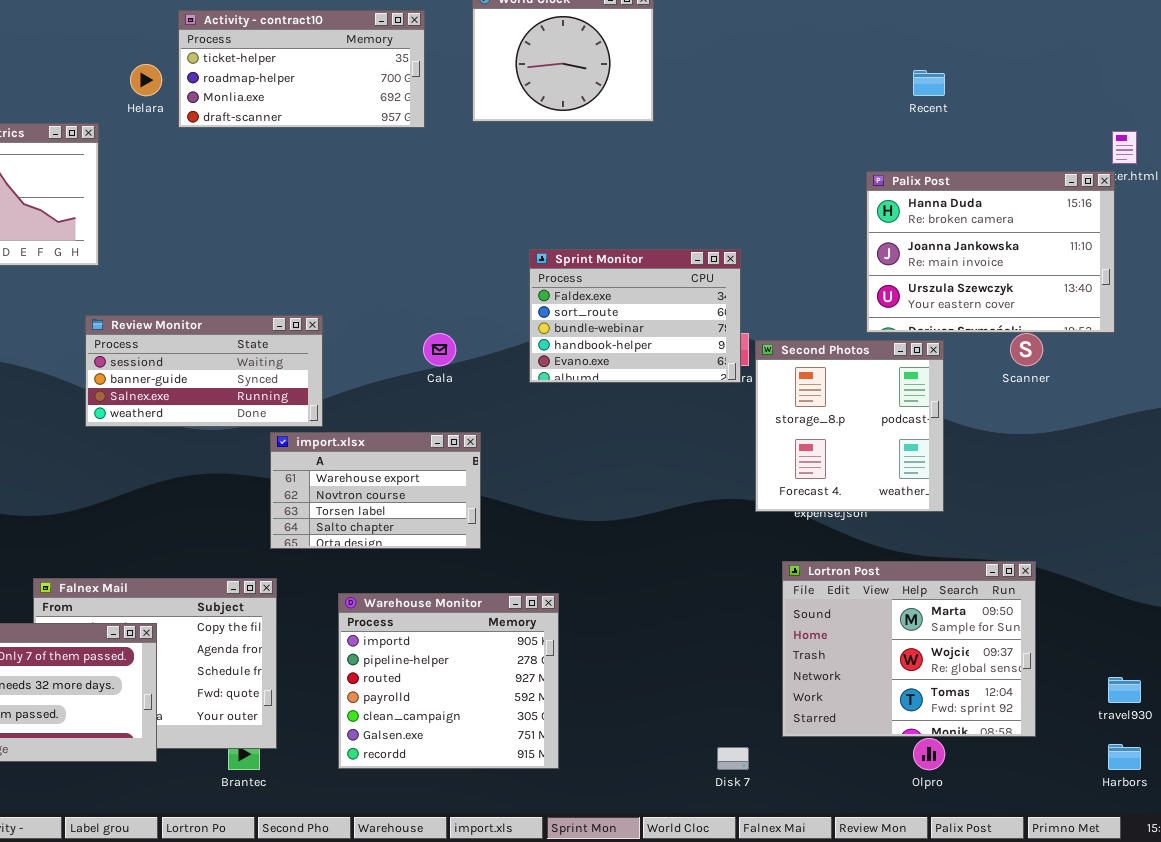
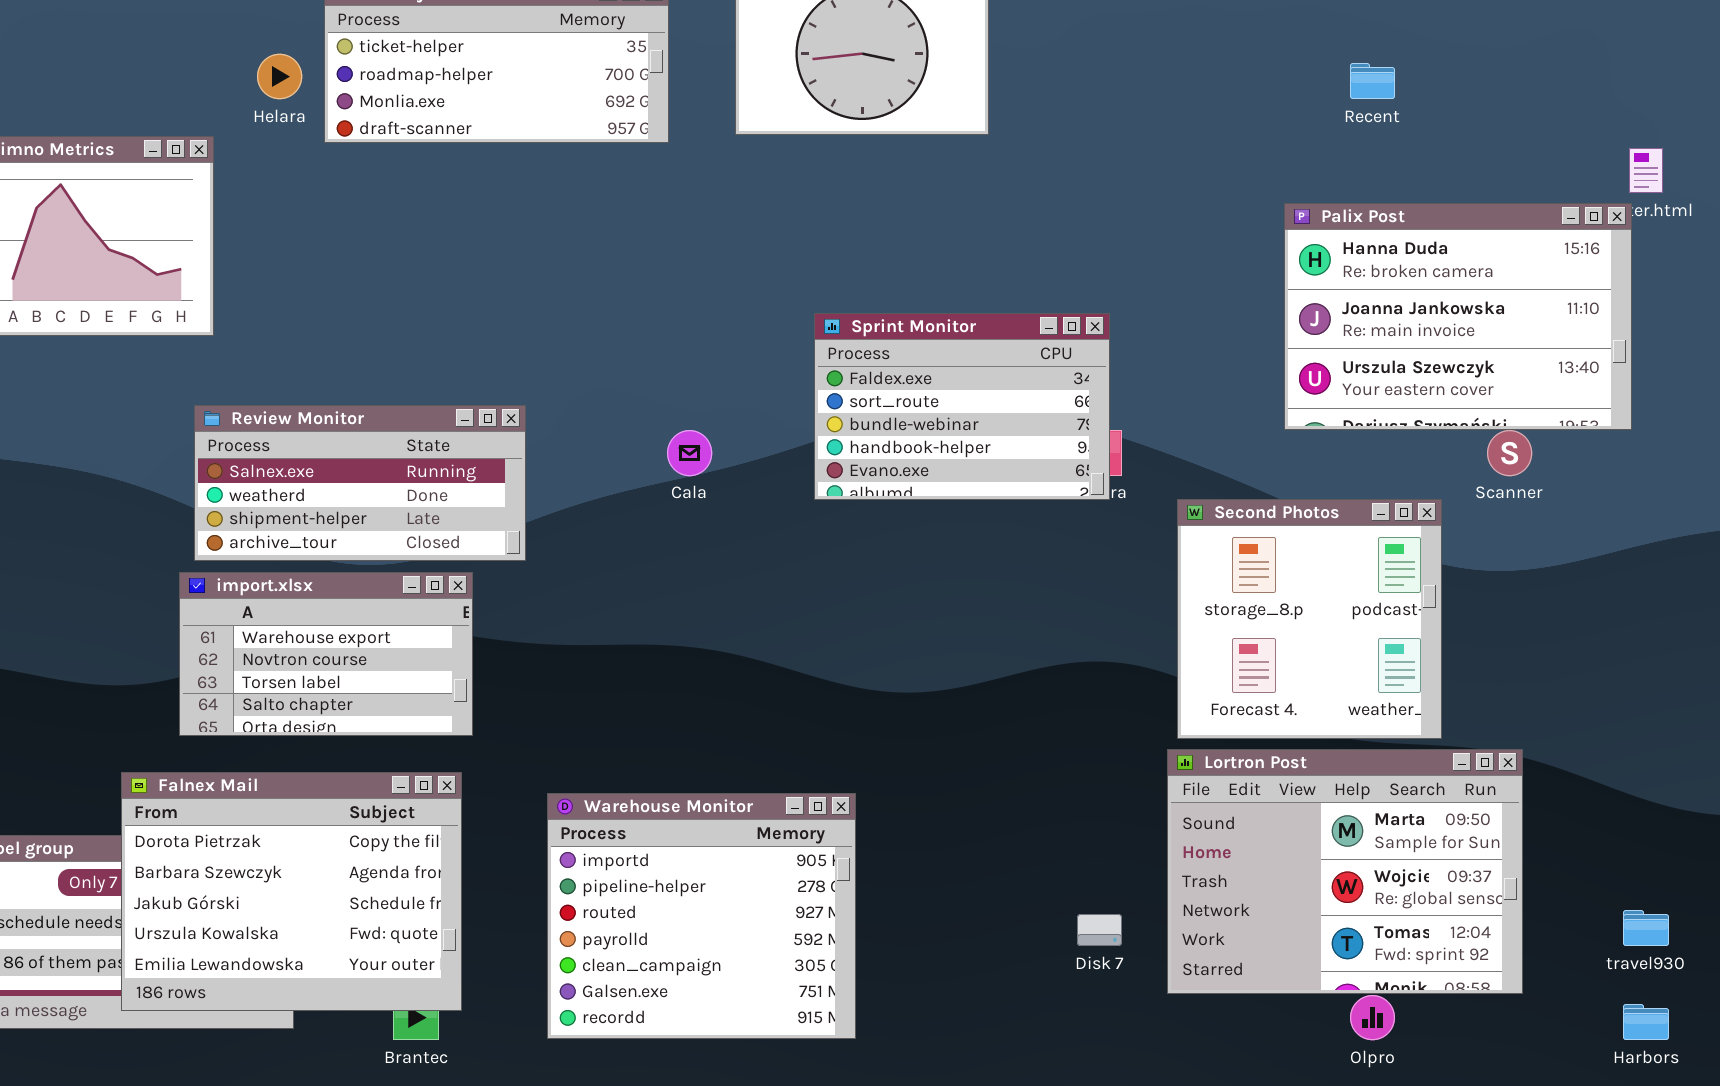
Review Monitor: [85,315,323,427] -> [194,405,526,561], scrolled down 2 rows
Second Photos: [755,340,944,512] -> [1177,499,1442,739], moved
import.xlsx: [270,432,481,549] -> [179,572,473,736], moved
Falnex Mail: [33,578,277,749] -> [121,772,462,1011], raised
Disk 7: [717,747,749,770] -> [1077,914,1122,946], moved

